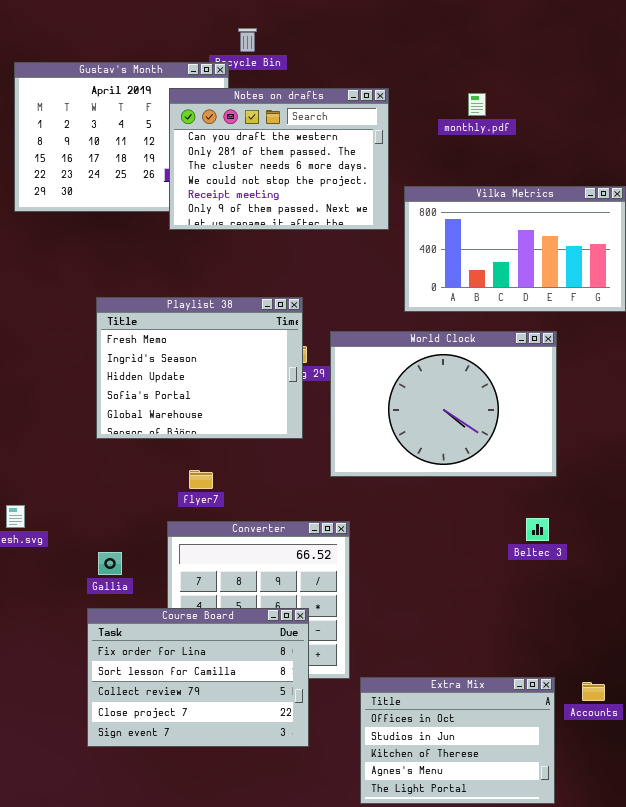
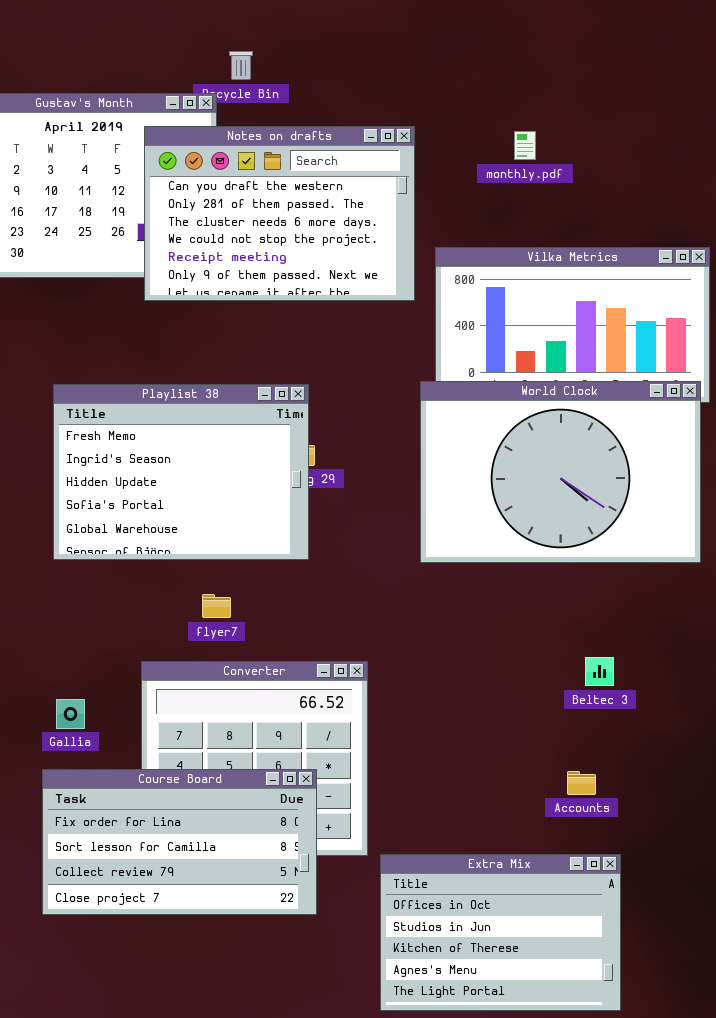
World Clock: [330,331,557,477] -> [420,381,701,563], moved
flyer7: [189,470,213,489] -> [202,594,231,618], moved
Course Board: [87,608,309,747] -> [42,769,317,915], resized
Accounts: [582,682,605,701] -> [567,771,596,795], moved

